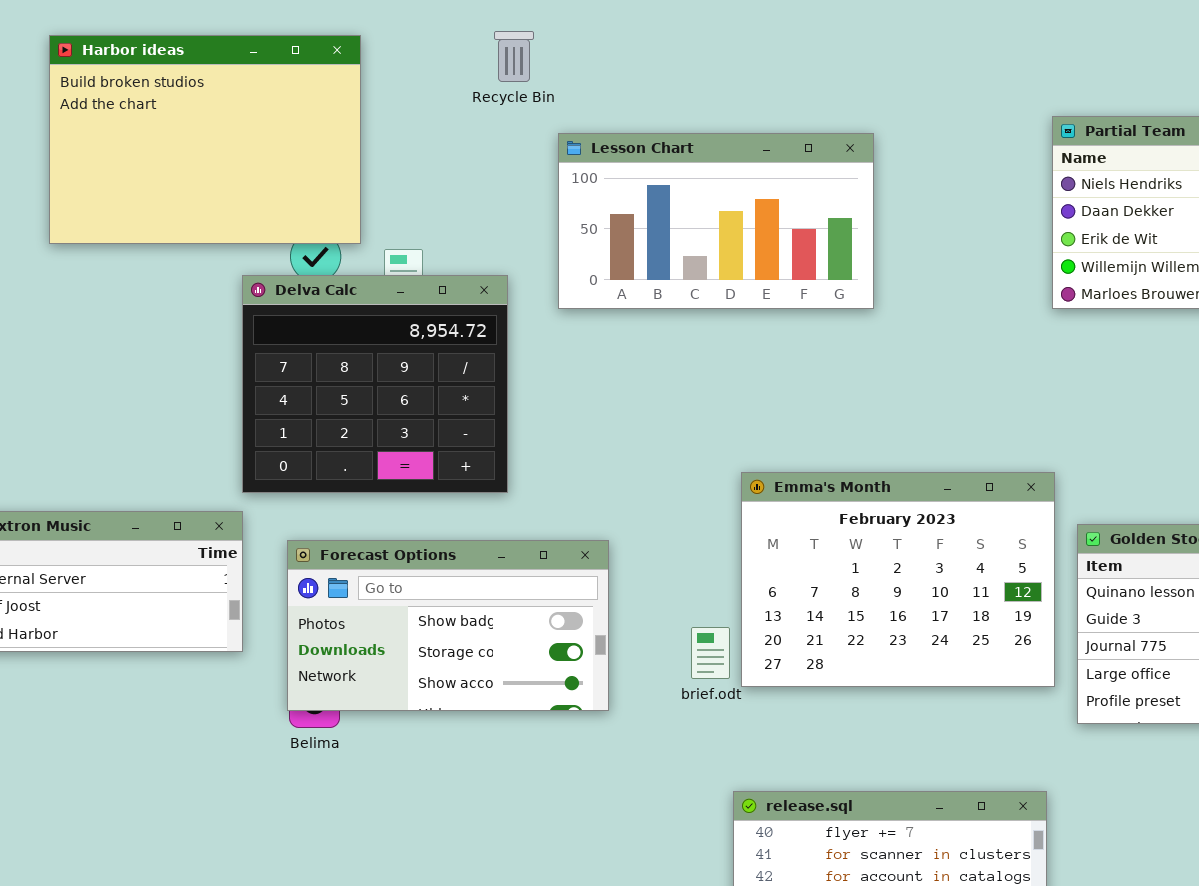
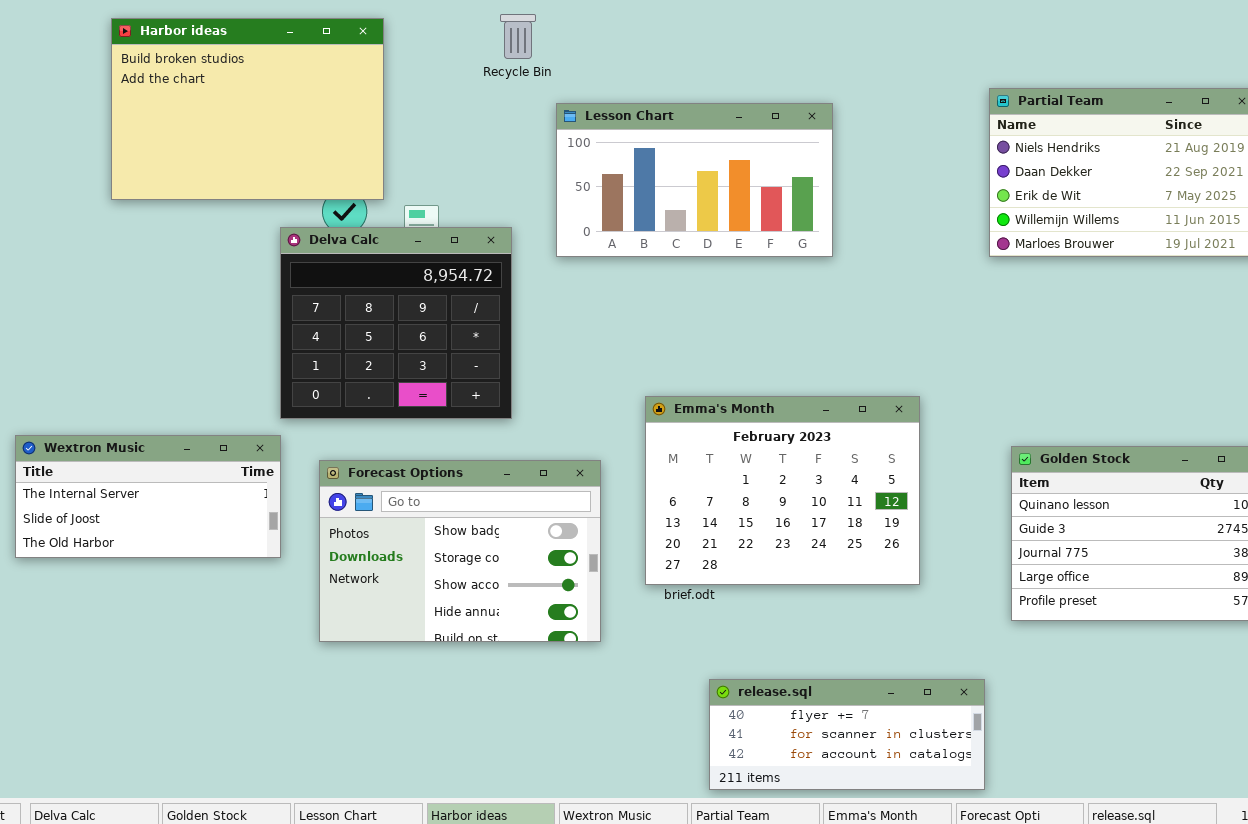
Emma's Month: [741,472,1055,687] -> [645,396,920,585], moved
Forecast Options: [287,540,609,711] -> [319,460,601,642], resized

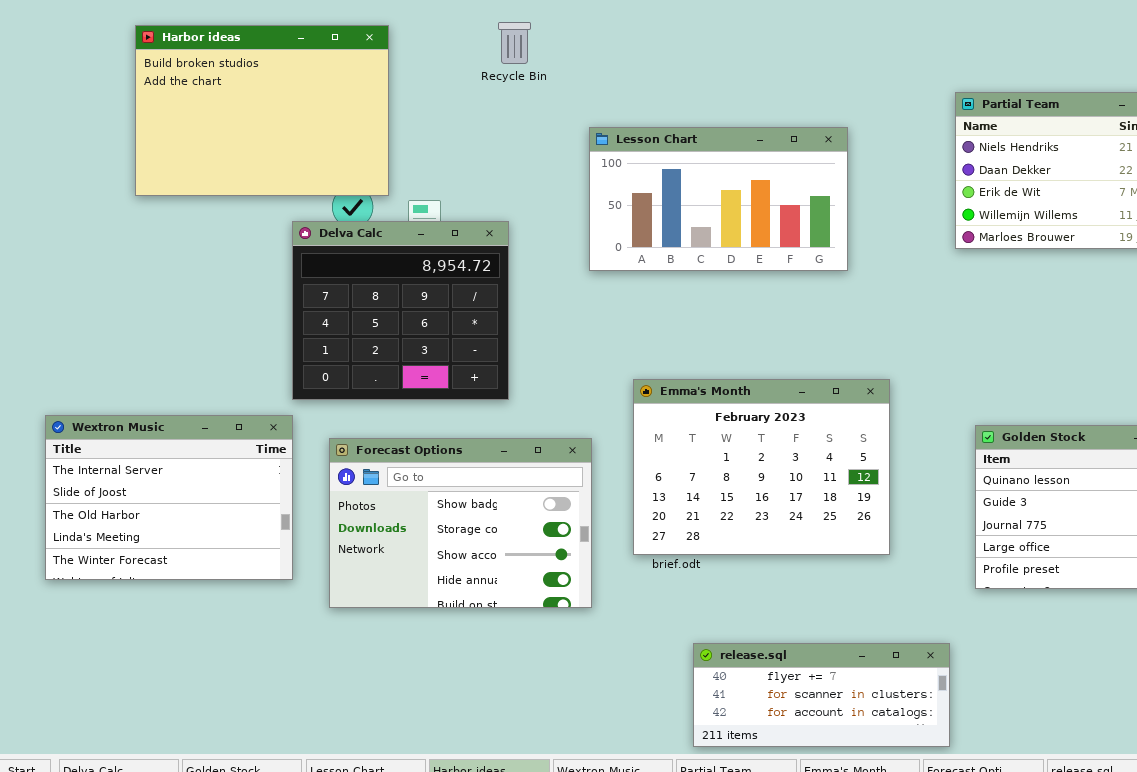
Lesson Chart: [556,103,833,257] -> [589,127,848,271], moved
Wextron Music: [15,435,281,558] -> [45,415,293,580], resized

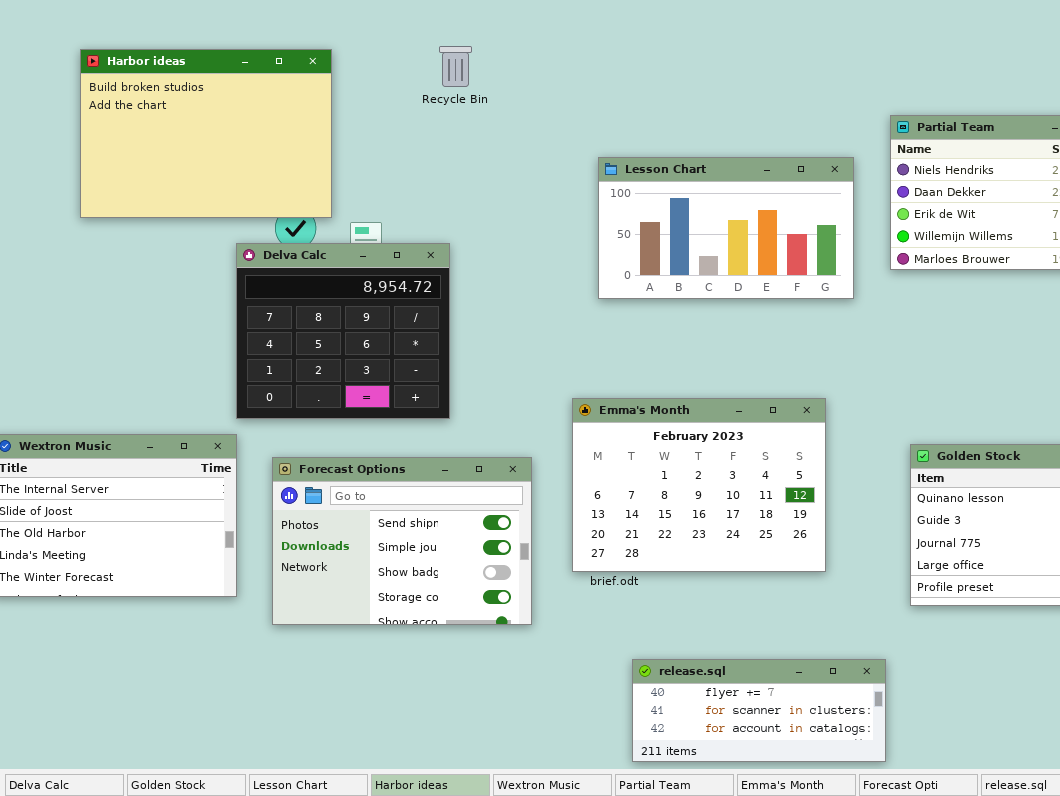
Lesson Chart: [589,127,848,271] -> [598,157,854,299], moved
Forecast Options: [329,438,592,608] -> [272,457,532,625], scrolled up 2 rows

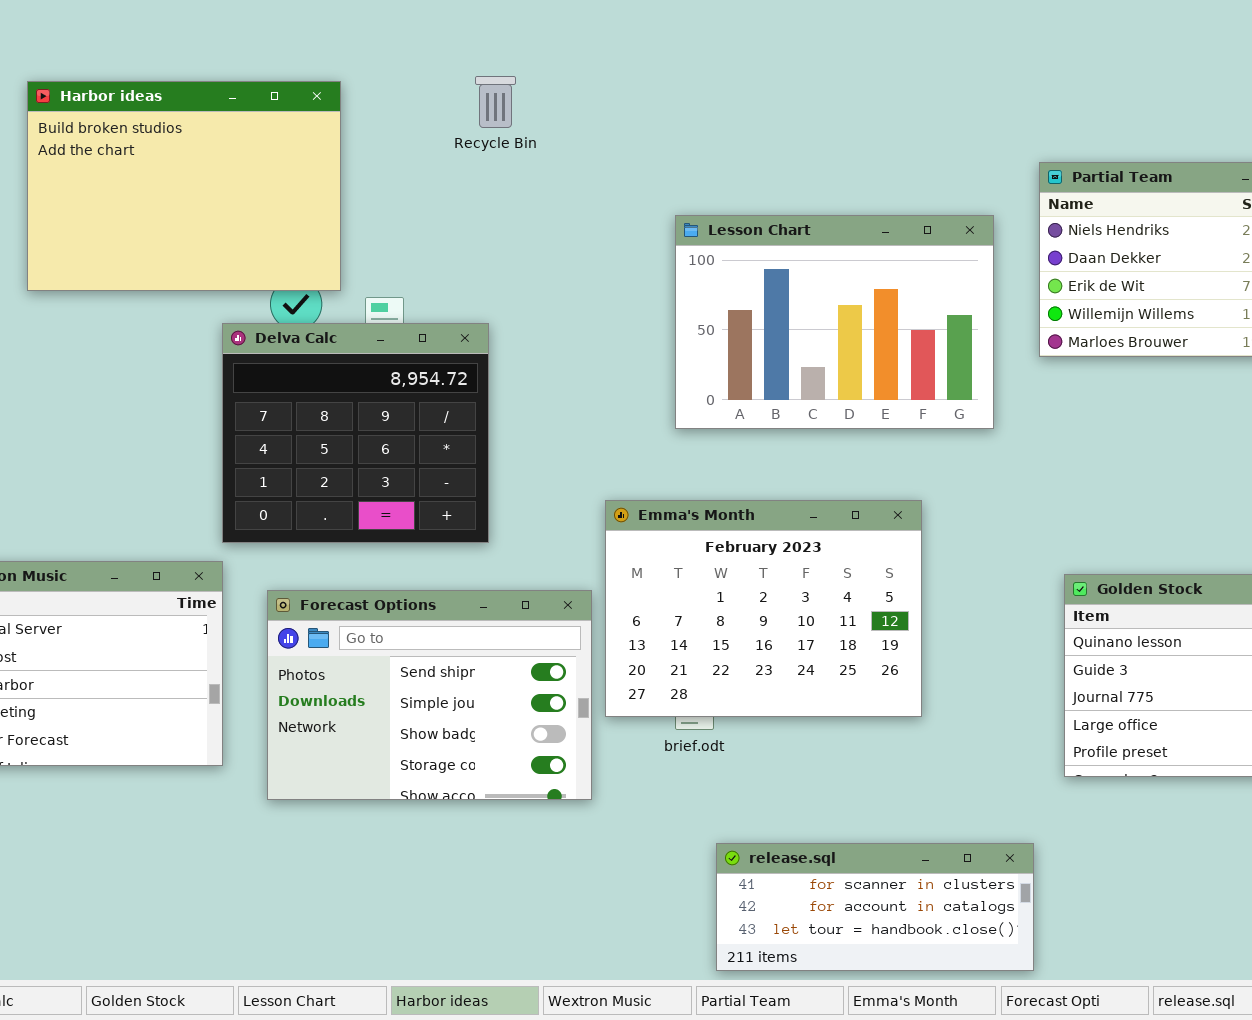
Lesson Chart: [598,157,854,299] -> [675,215,994,429], resized
Emma's Month: [572,398,826,572] -> [605,500,922,717], moved
release.sql: [632,659,886,762] -> [716,843,1034,971], scrolled down 1 row

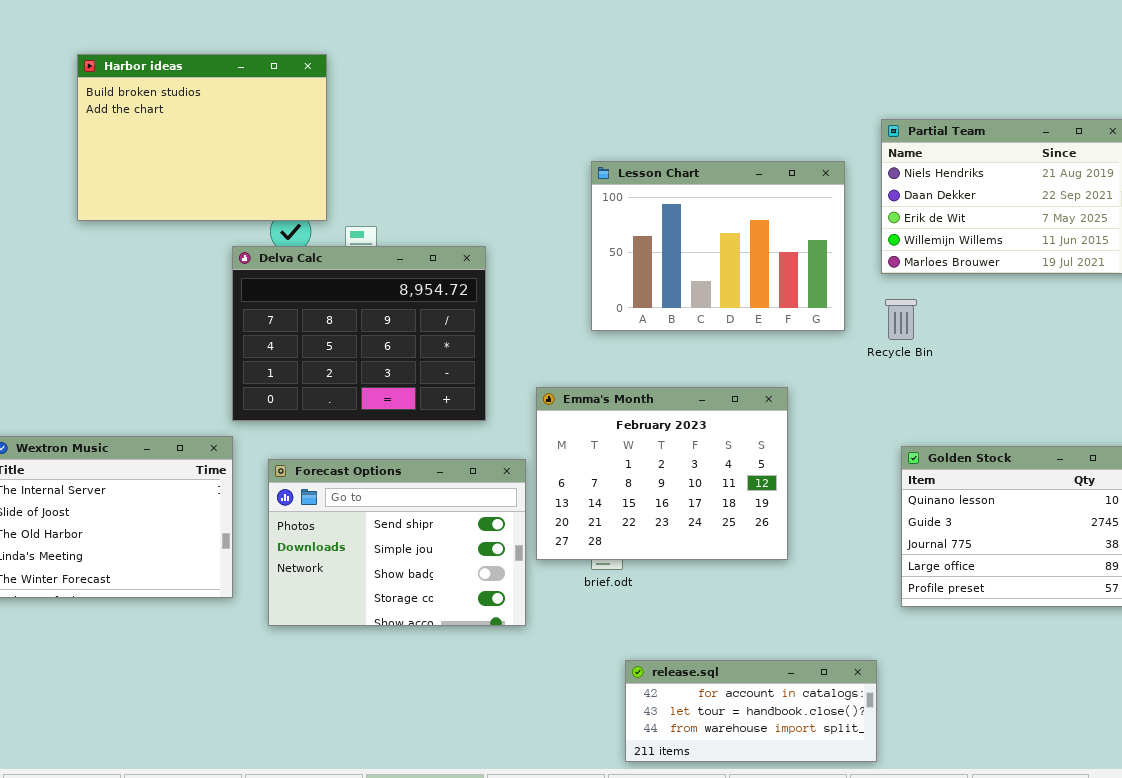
Recycle Bin: [475,76,516,128] -> [885,299,917,340], moved
Delva Calc: [222,323,489,543] -> [232,246,486,421], resized
release.sql: [716,843,1034,971] -> [625,660,877,762], scrolled down 1 row

